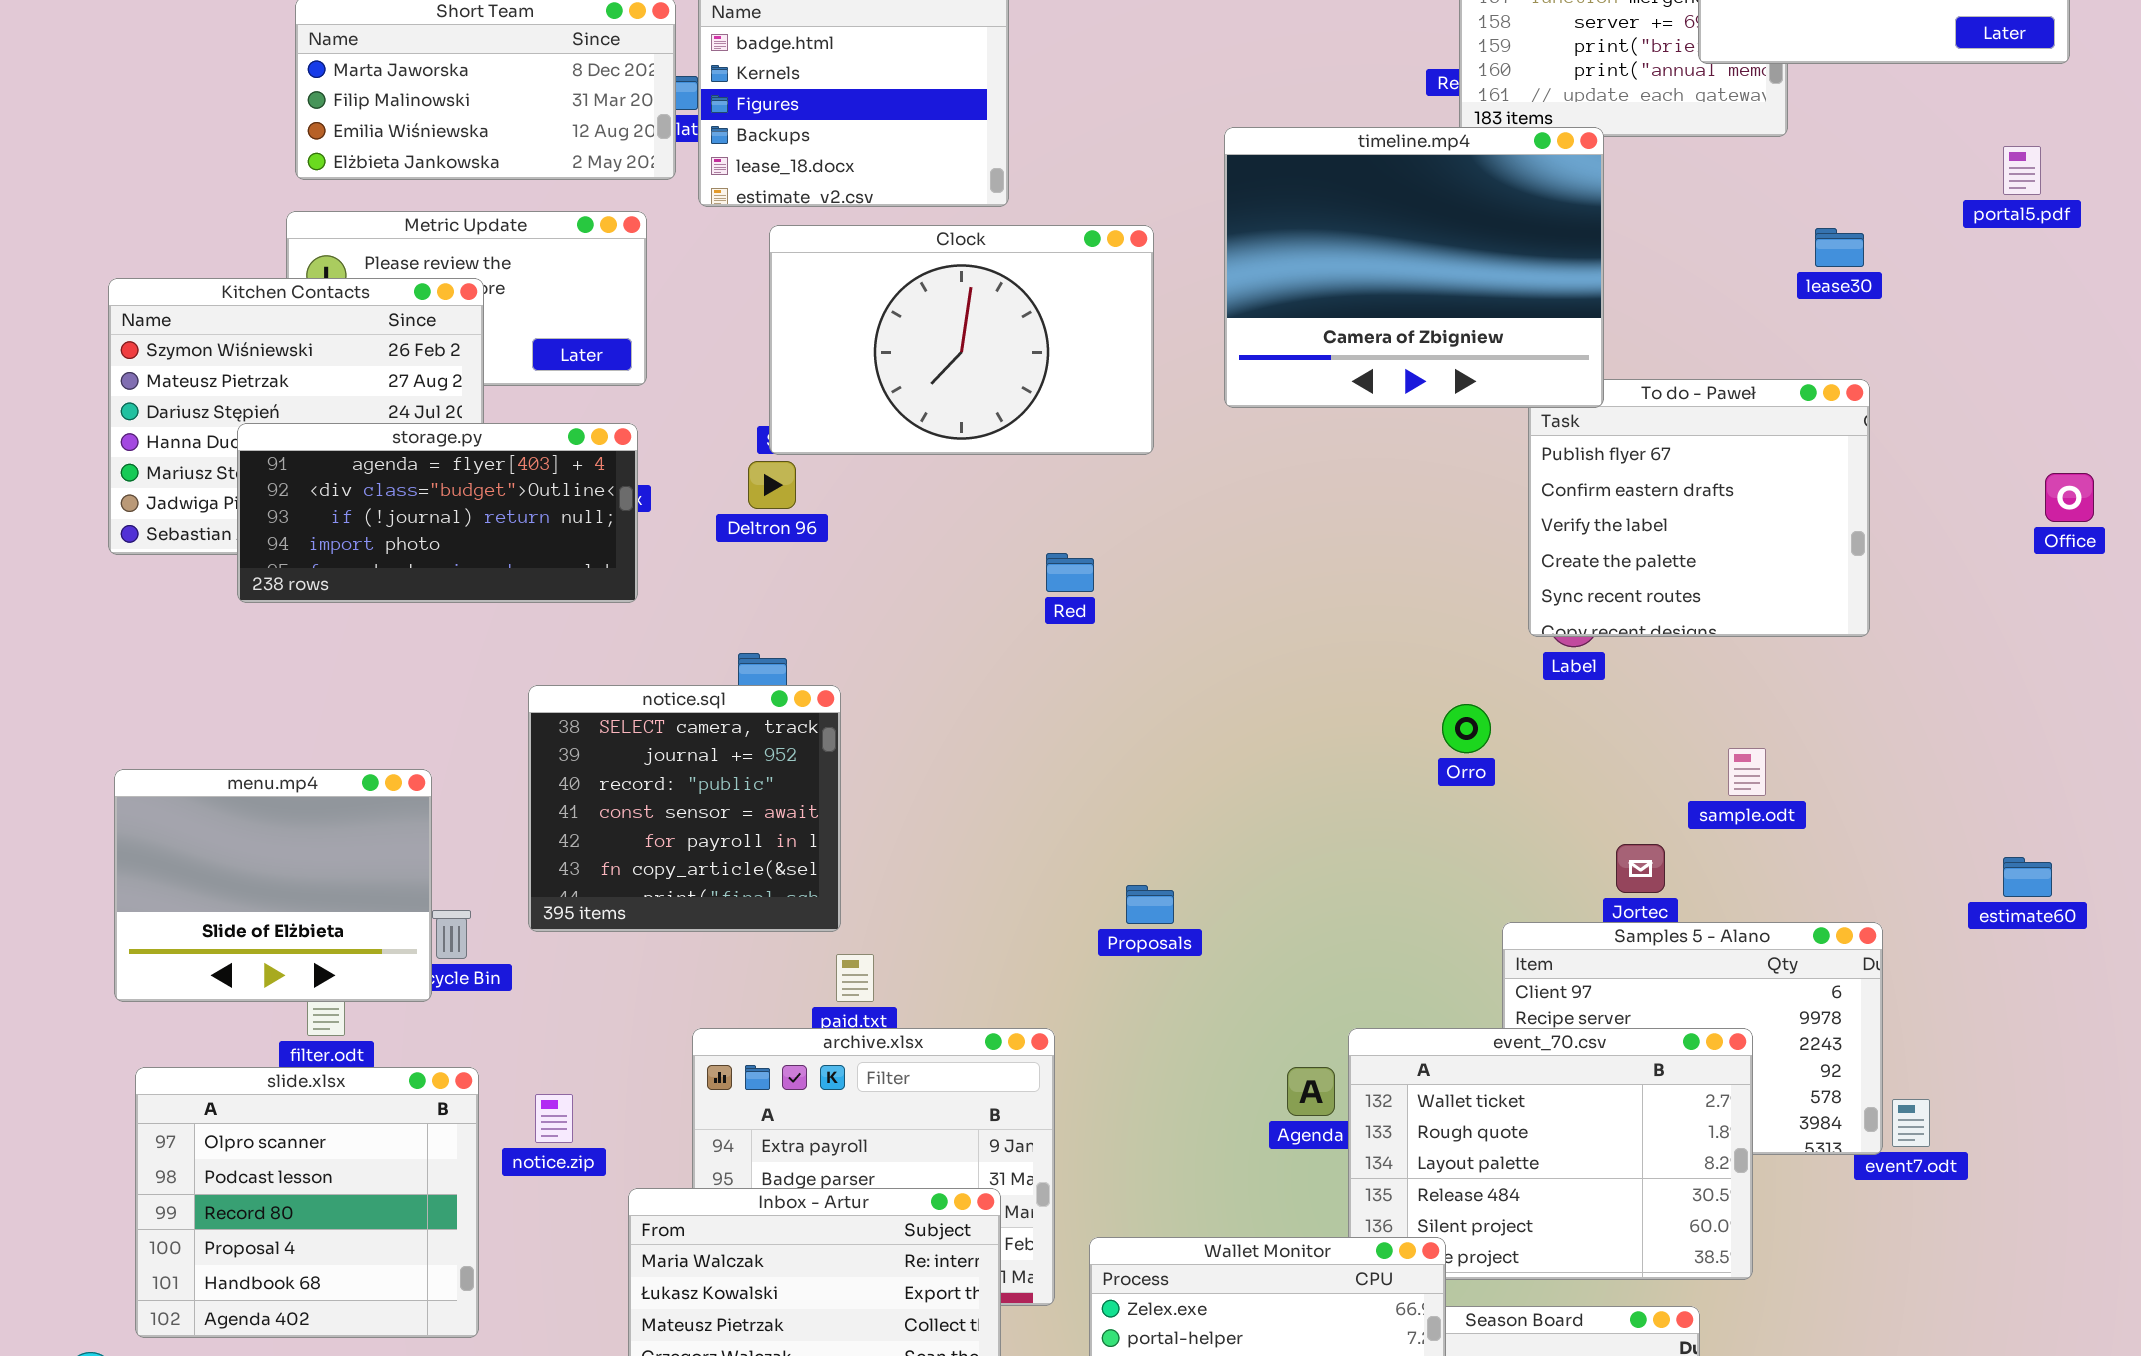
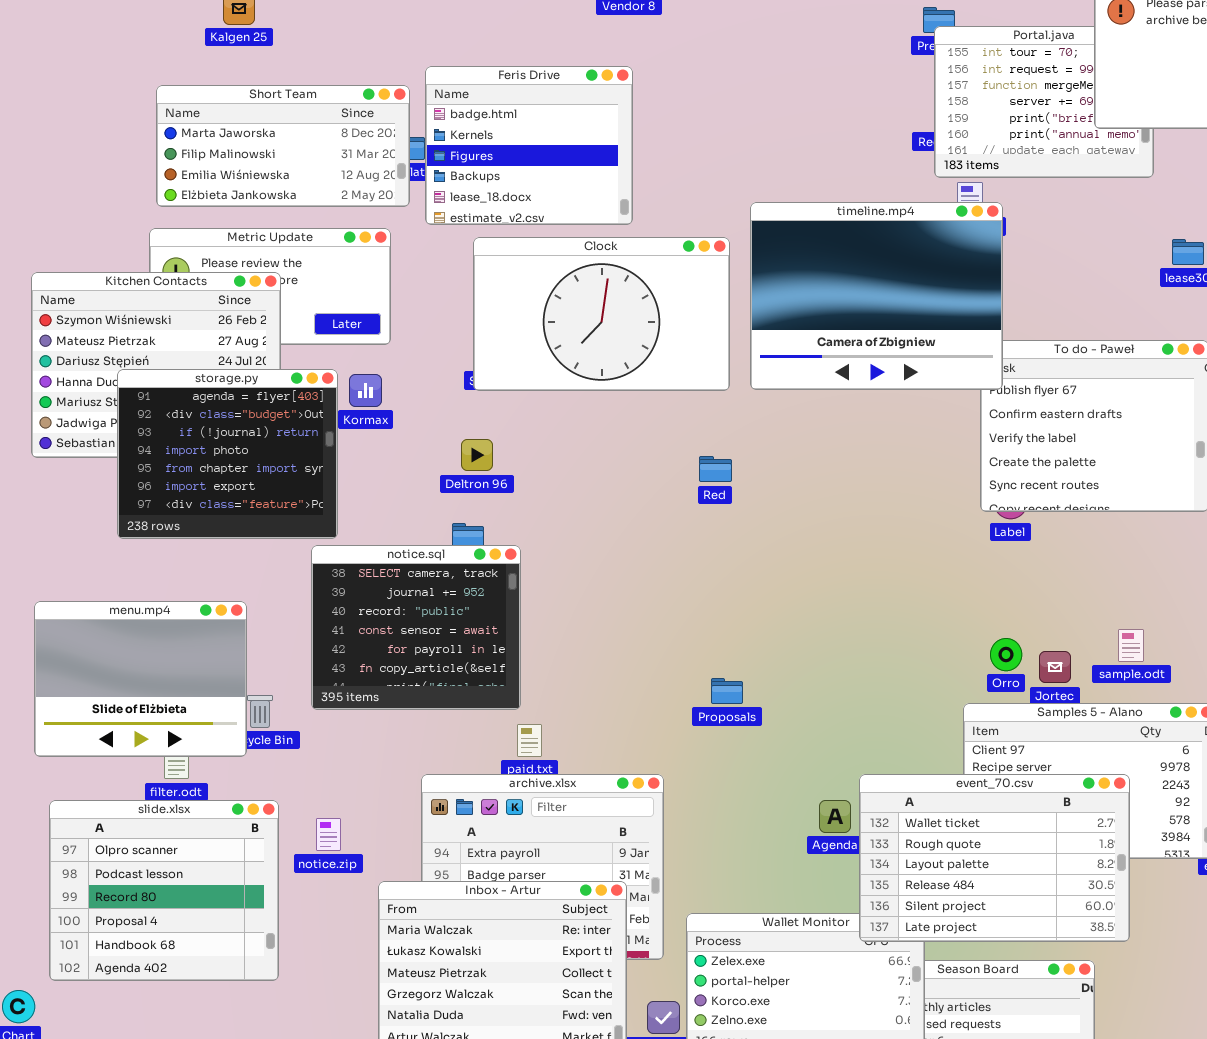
timeline.mp4: [1224,127,1604,408] -> [750,202,1003,390], moved
storage.py: [237,423,638,603] -> [117,369,338,539], resized
Deltron 96: [748,461,796,509] -> [461,439,493,471], moved
Red: [1046,553,1094,592] -> [699,456,732,482], moved
Orro: [1442,704,1491,753] -> [990,638,1022,671], moved
sample.odt: [1728,748,1766,796] -> [1118,629,1144,662], moved
event_70.csv: [1348,1028,1753,1280] -> [859,774,1130,942], raised

